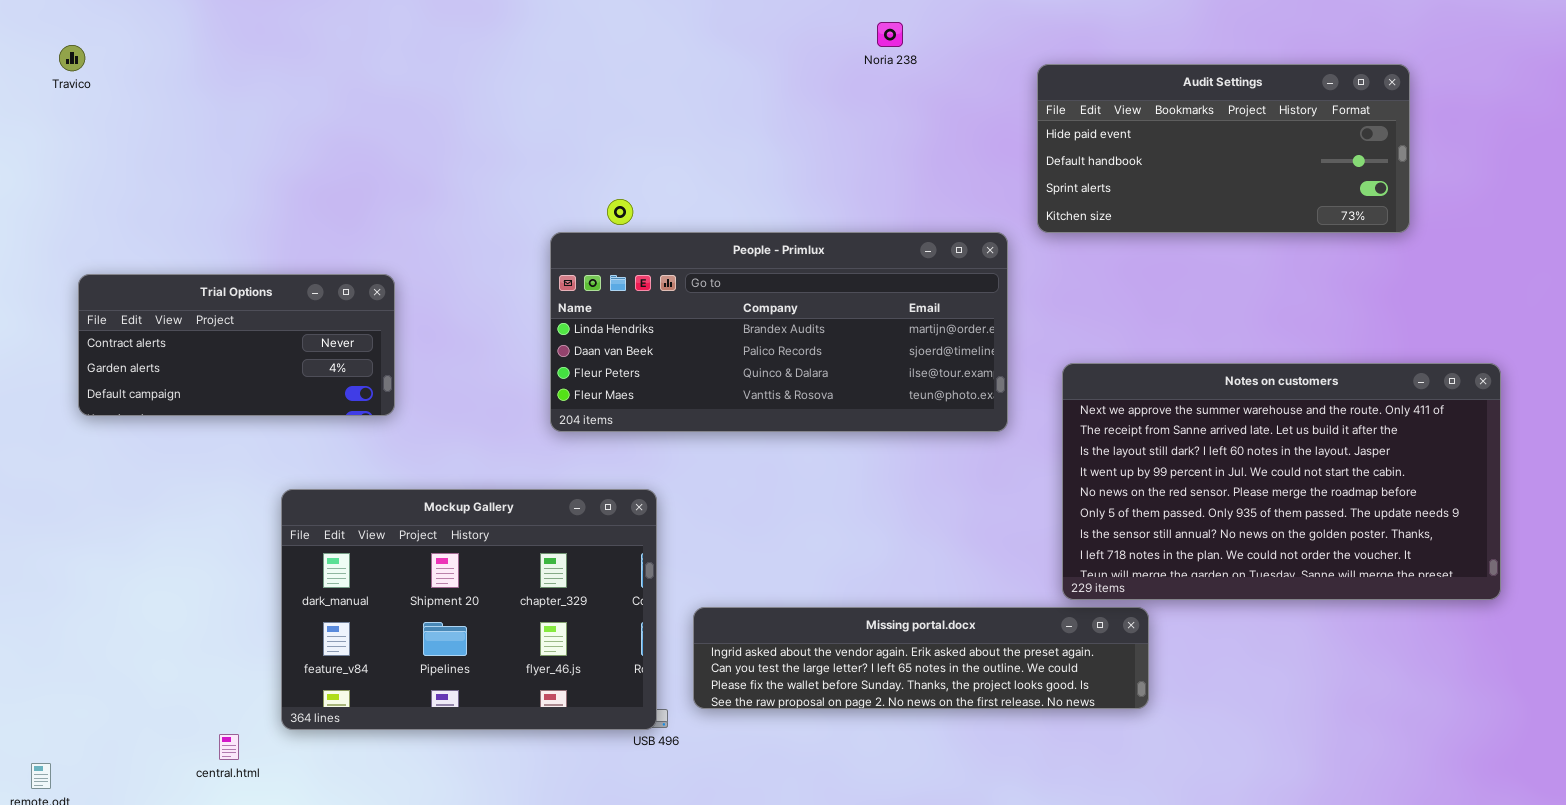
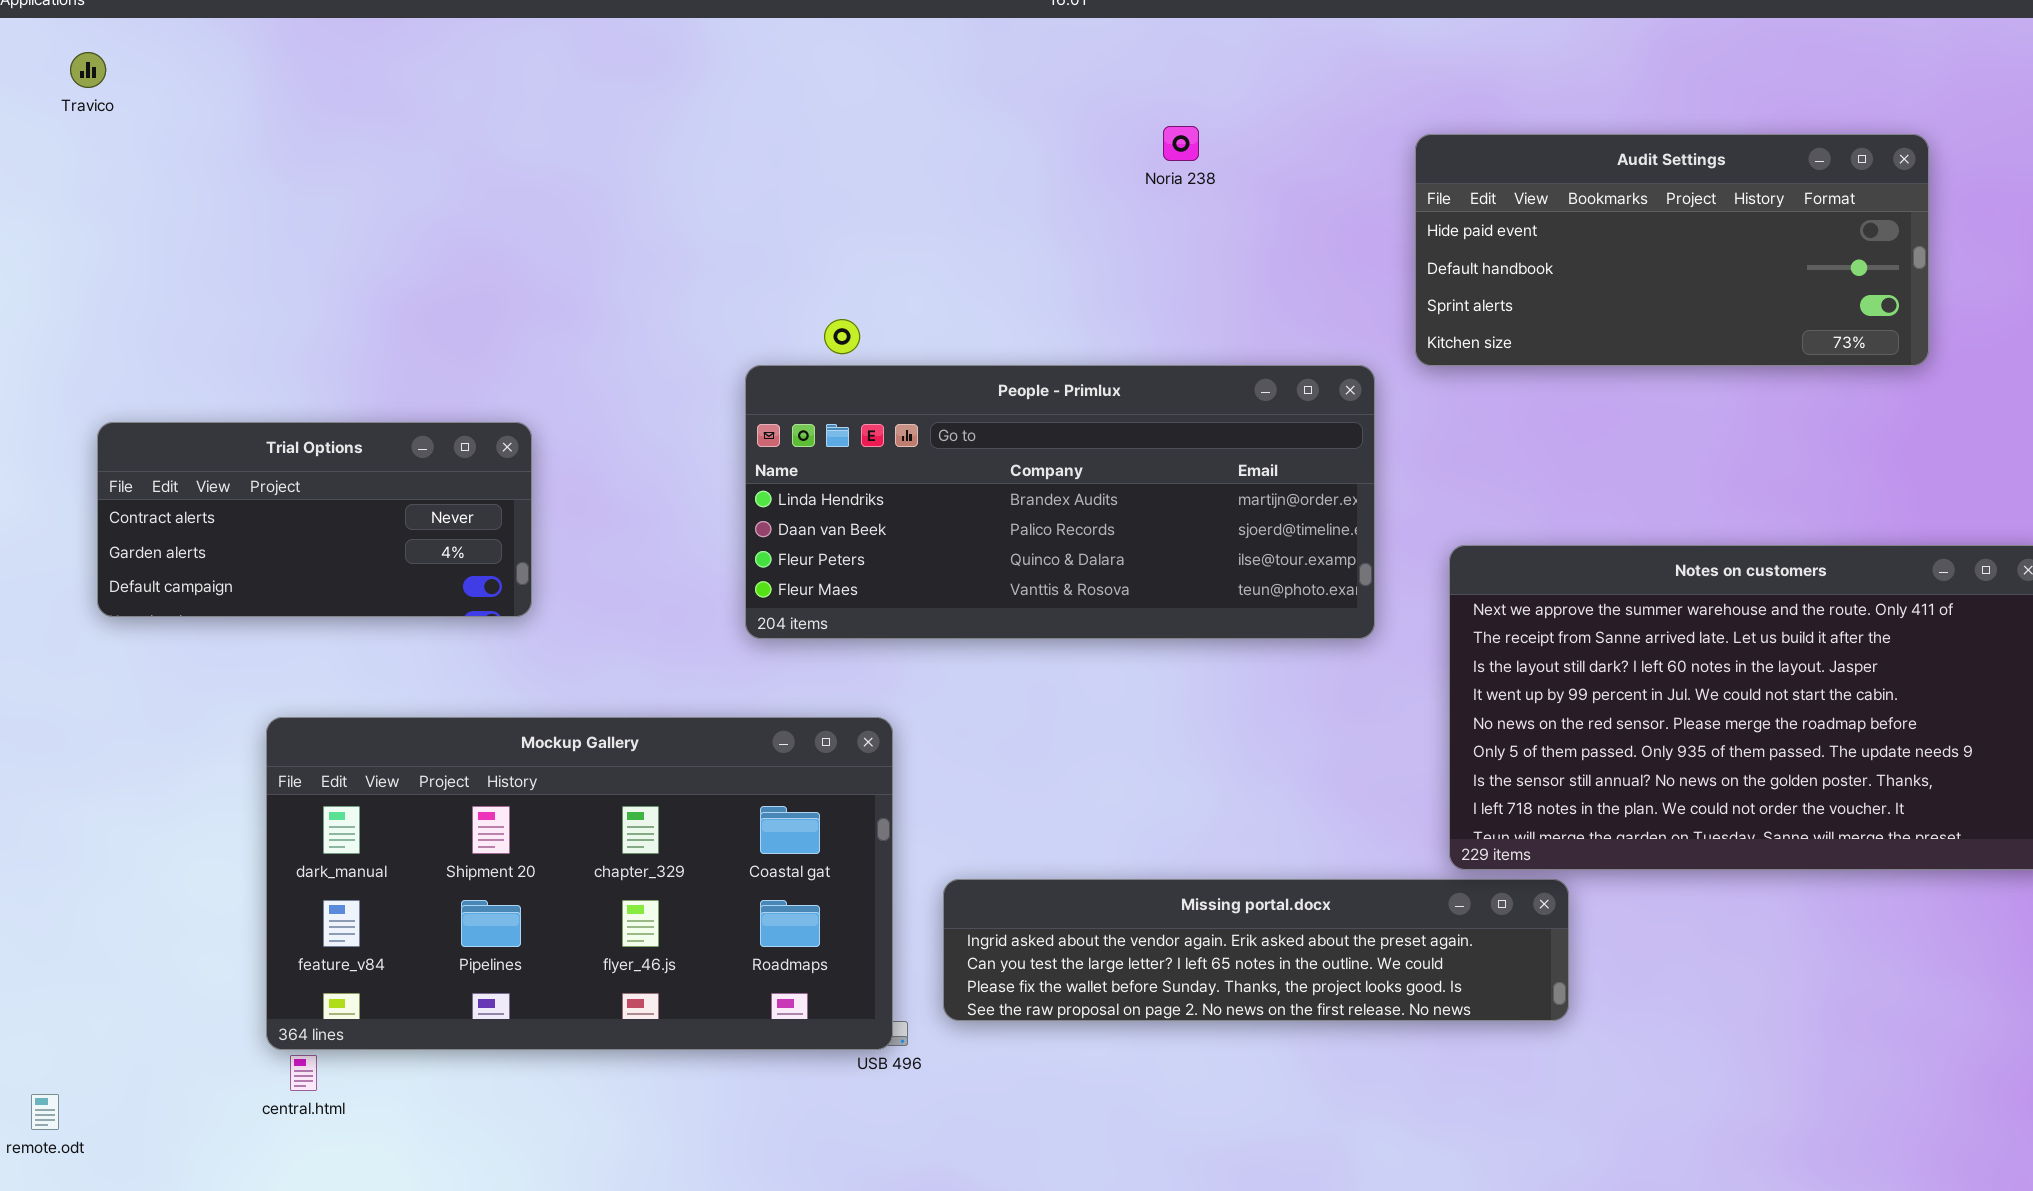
Noria 238: [877,22,903,47] -> [1163,126,1199,161], moved
Travico: [59,45,85,71] -> [70,52,106,88], moved
Mockup Gallery: [281,489,657,730] -> [266,717,893,1050], resized

